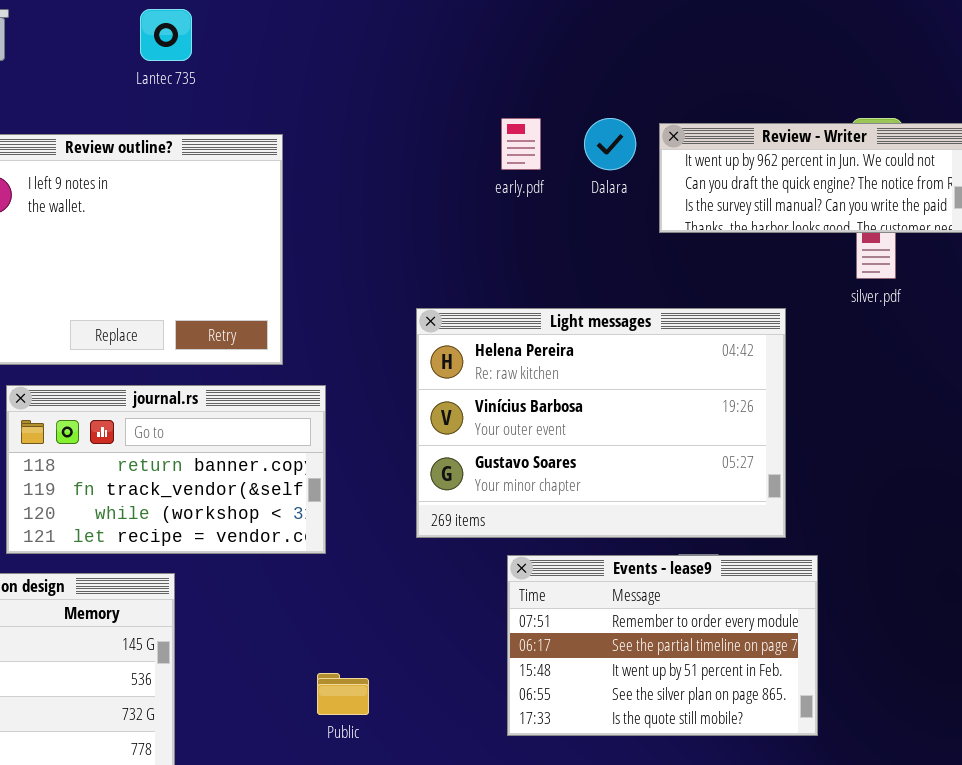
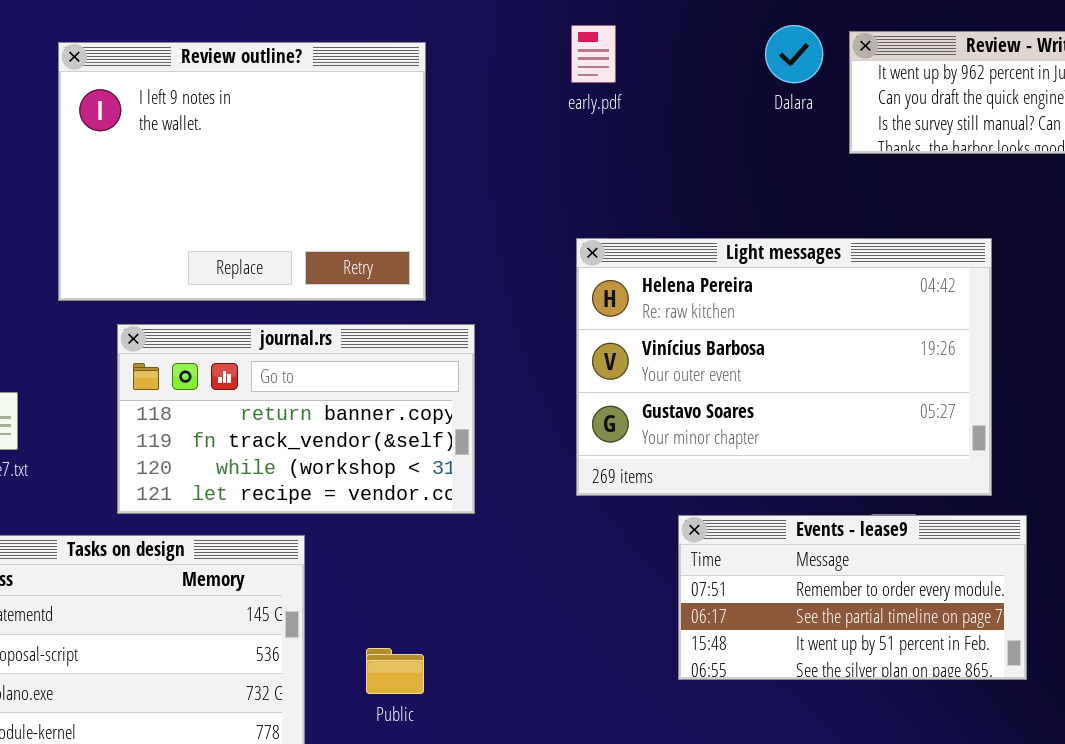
early.pdf: [501,118,541,170] -> [571,25,616,83], moved
Events - lease9: [507,555,818,736] -> [678,515,1027,680], resized
Public: [317,673,369,715] -> [366,648,424,694], moved

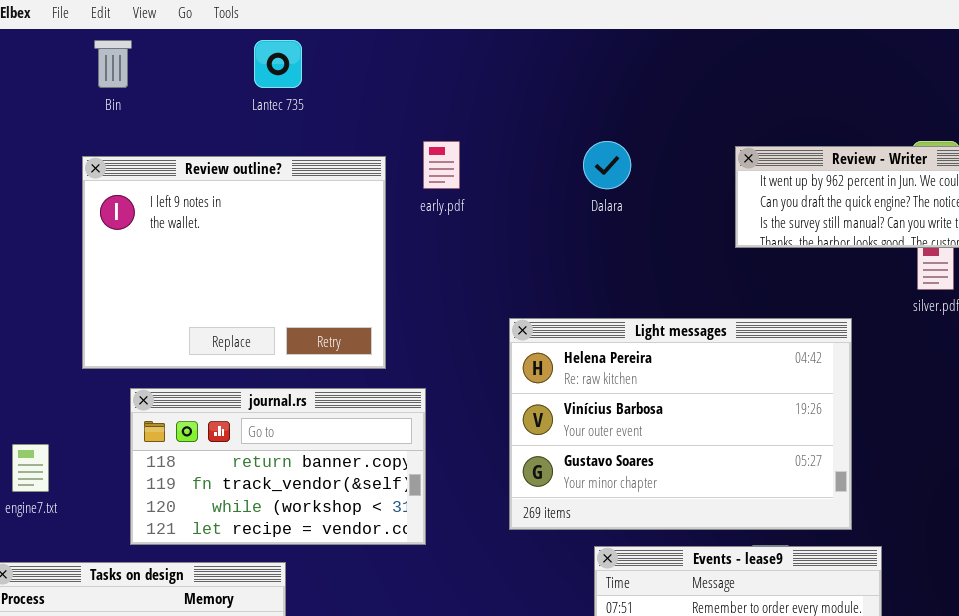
early.pdf: [571,25,616,83] -> [423,141,460,189], moved
Dalara: [765,25,823,83] -> [583,141,631,189], moved

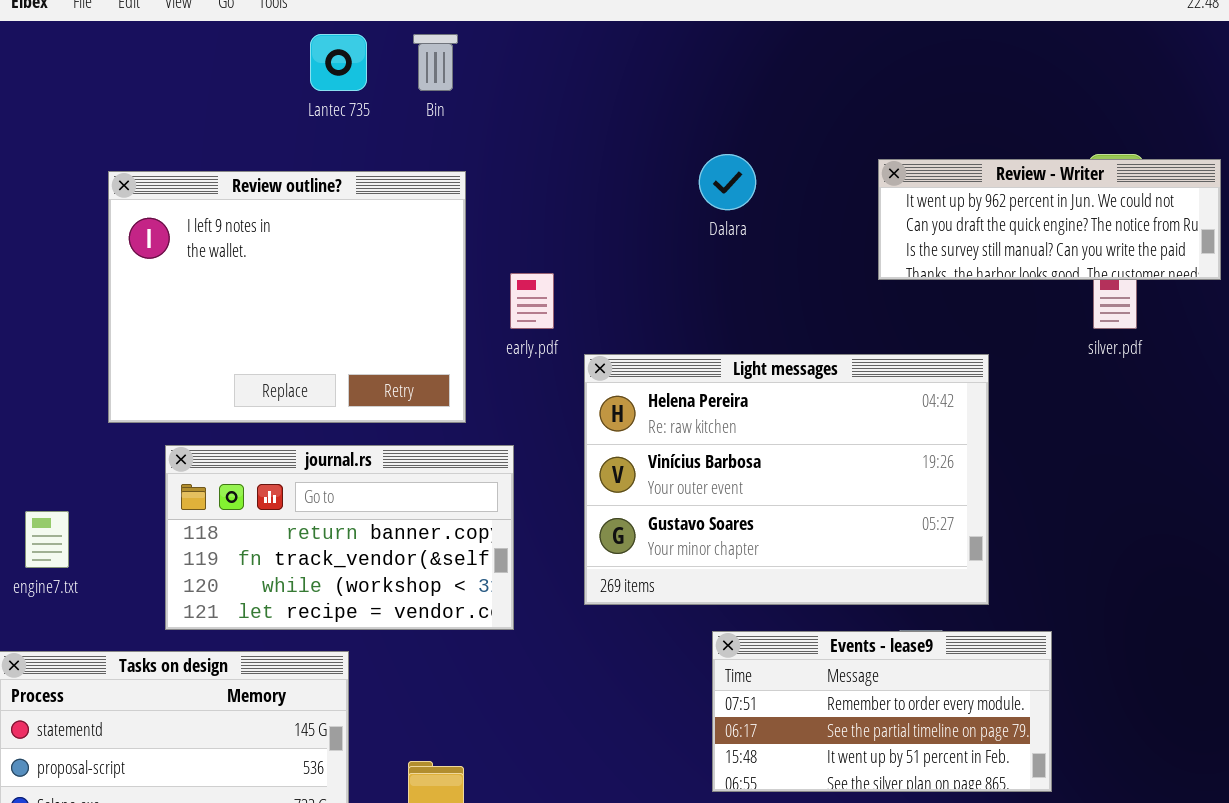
Bin: [94,40,132,88] -> [413,34,458,91], moved
early.pdf: [423,141,460,189] -> [510,273,554,329], moved
Light messages: [509,318,852,530] -> [584,354,989,605], moved

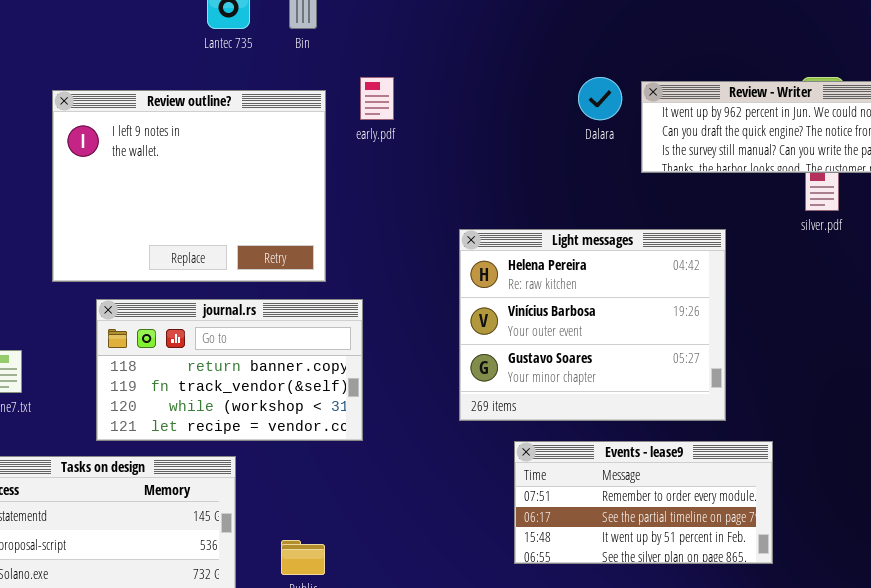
Dalara: [699,154,756,210] -> [578,77,622,120], moved
early.pdf: [510,273,554,329] -> [360,77,394,120], moved
Light messages: [584,354,989,605] -> [459,229,726,421], resized

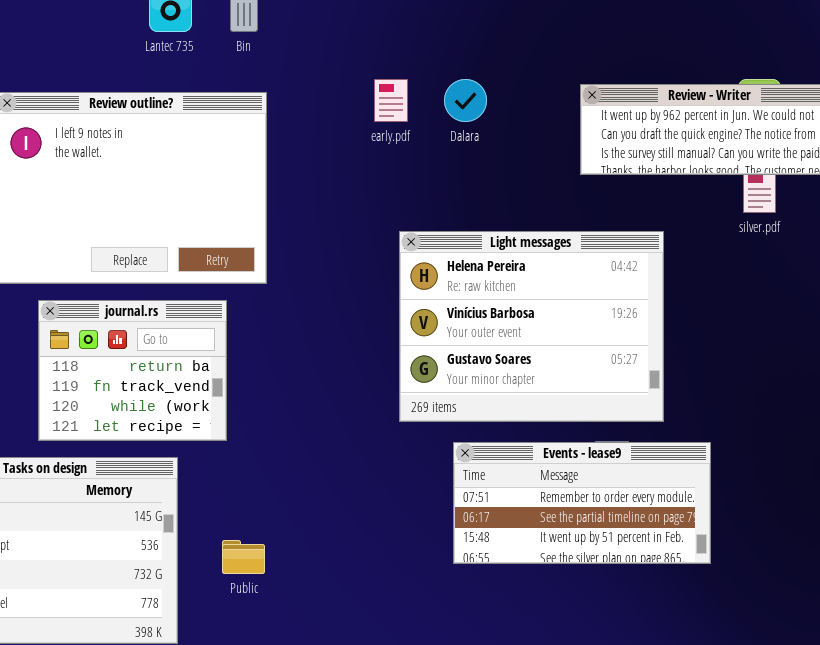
early.pdf: [360,77,394,120] -> [374,79,408,122], moved
Dalara: [578,77,622,120] -> [444,79,487,122], moved
journal.rs: [96,299,363,441] -> [38,300,227,441], resized

